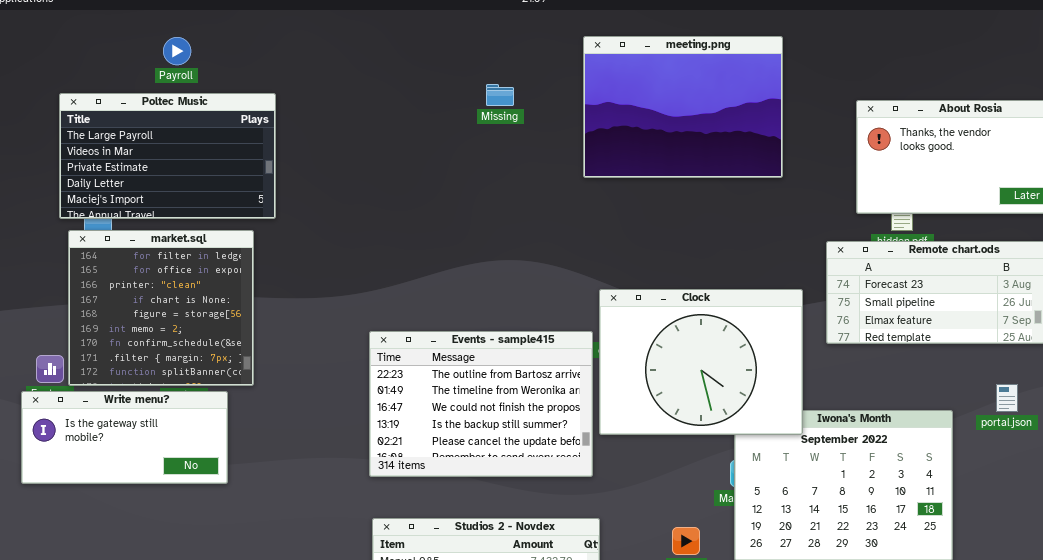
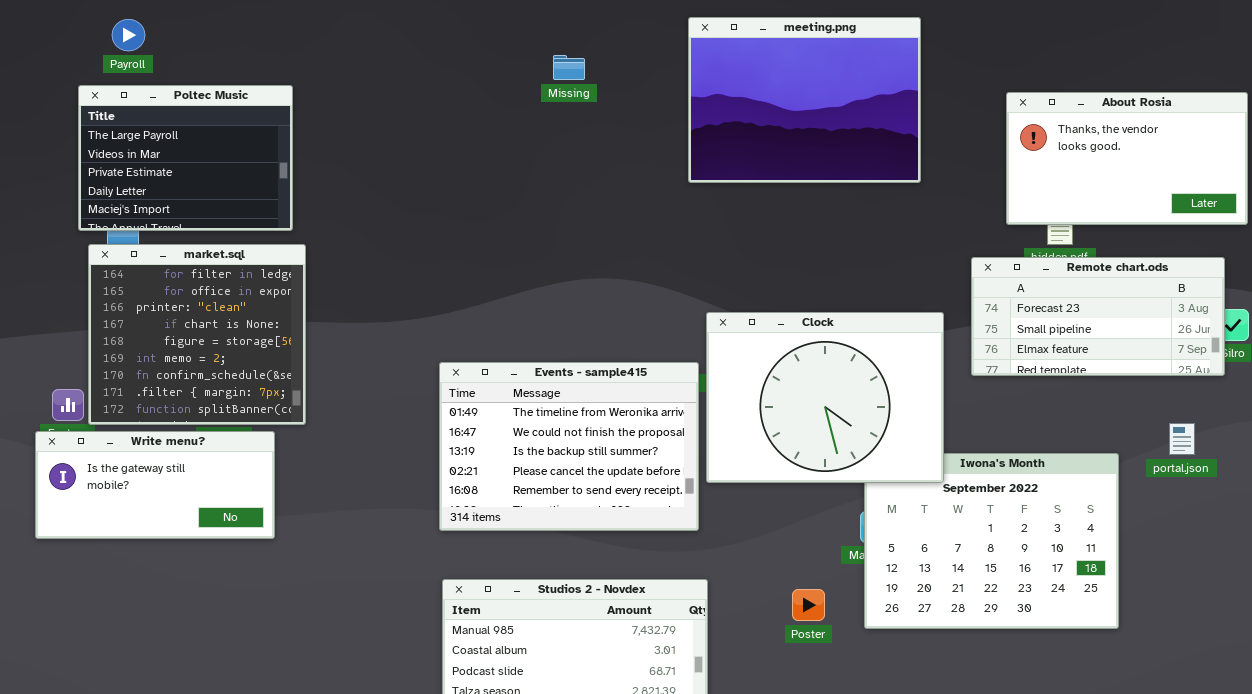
Payroll: [163,37,191,65] -> [112,19,145,51], moved
Missing: [486,84,514,106] -> [553,55,585,80], moved
Poltec Music: [59,93,276,219] -> [78,85,293,231], resized
Events - sample415: [369,331,593,477] -> [439,362,699,531], scrolled down 1 row

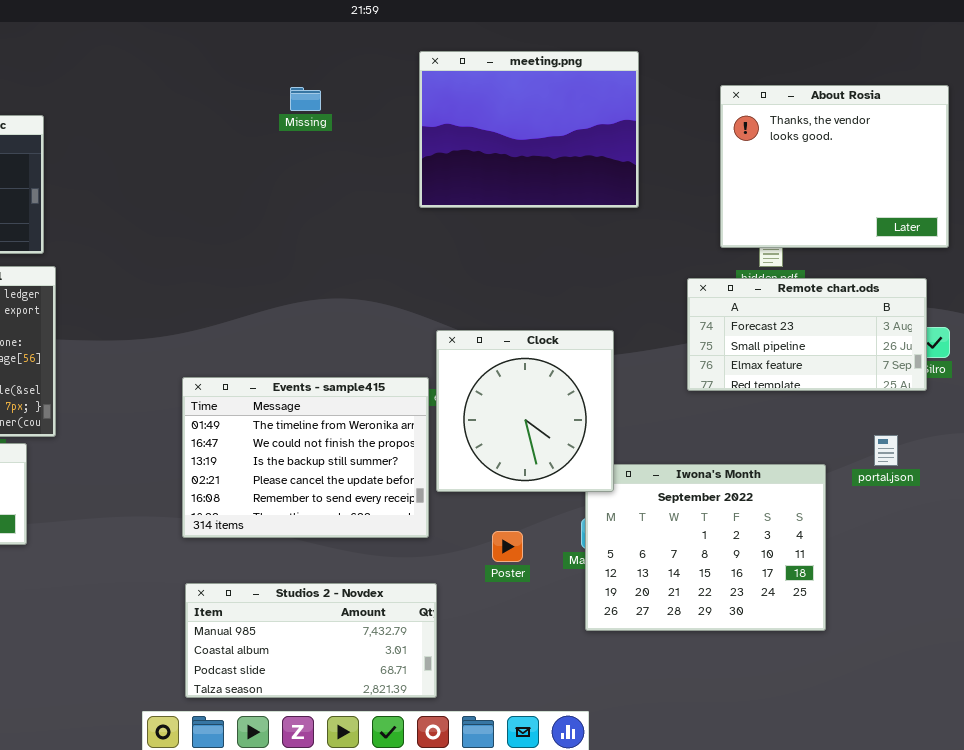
About Rosia: [1006,92,1248,225] -> [720,85,949,248], resized
Clock: [706,312,944,483] -> [436,330,614,492], resized
Poster: [792,589,825,621] -> [492,531,523,562], moved

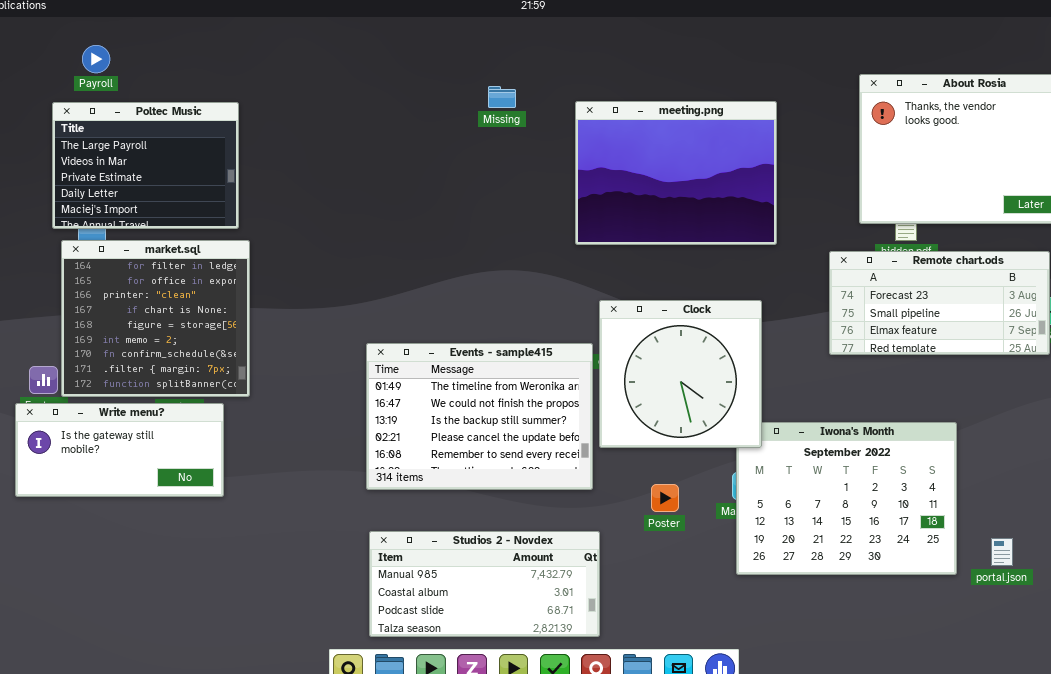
meeting.png: [419,51,639,208] -> [575,101,777,245], moved
Missing: [290,87,321,111] -> [488,86,516,108], moved
portal.json: [874,435,898,466] -> [991,538,1013,566], moved

